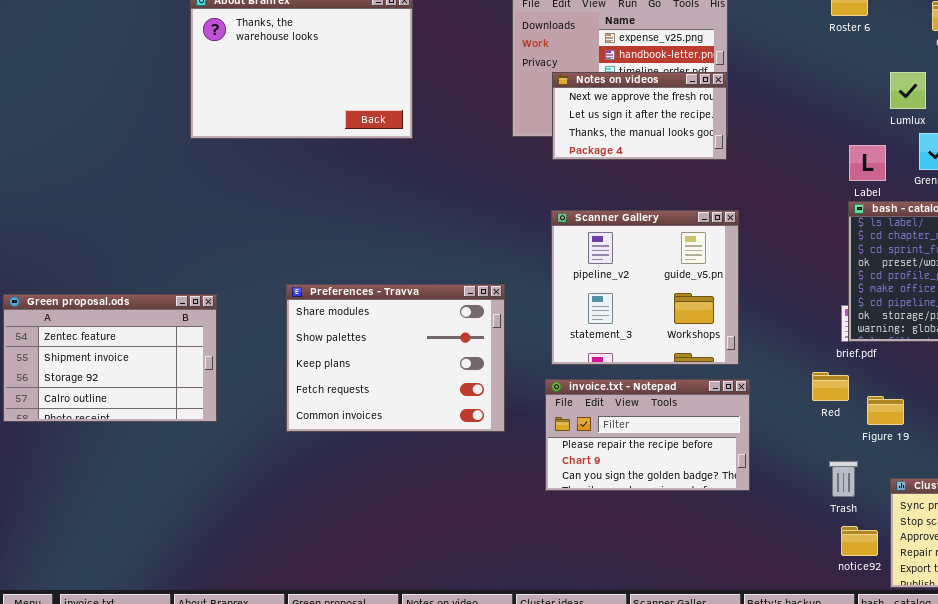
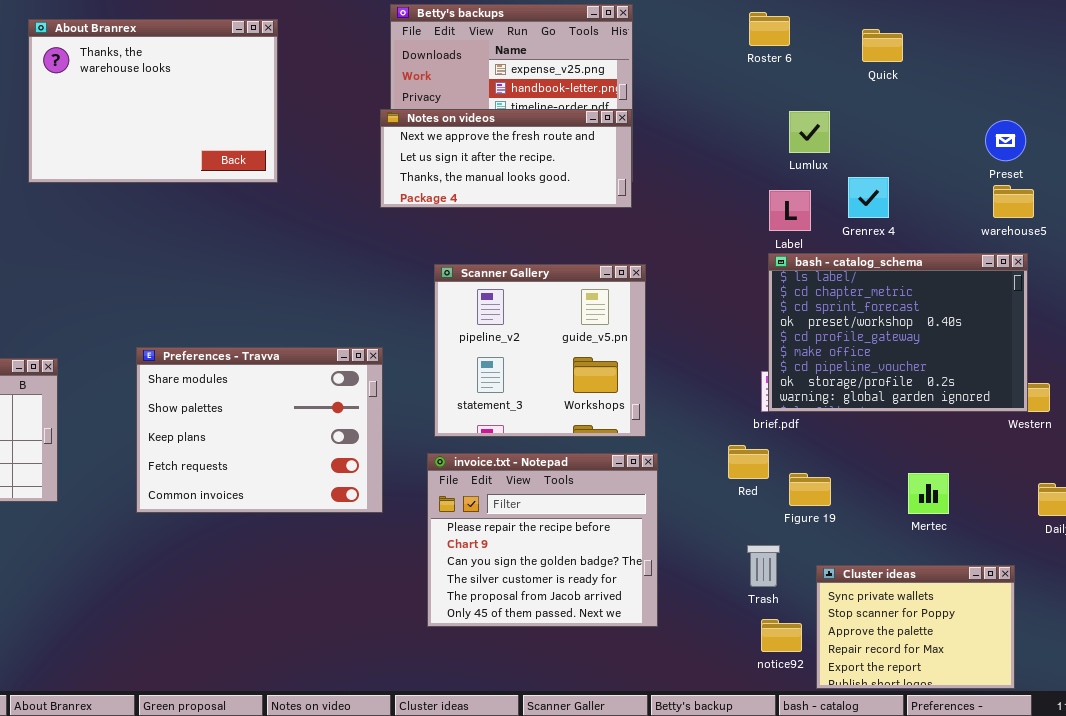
Notes on videos: [552,72,727,160] -> [380,109,632,208], resized
Lumlux: [890,72,926,109] -> [789,111,830,153], moved
invoice.txt - Notepad: [545,379,750,491] -> [427,453,658,627], resized

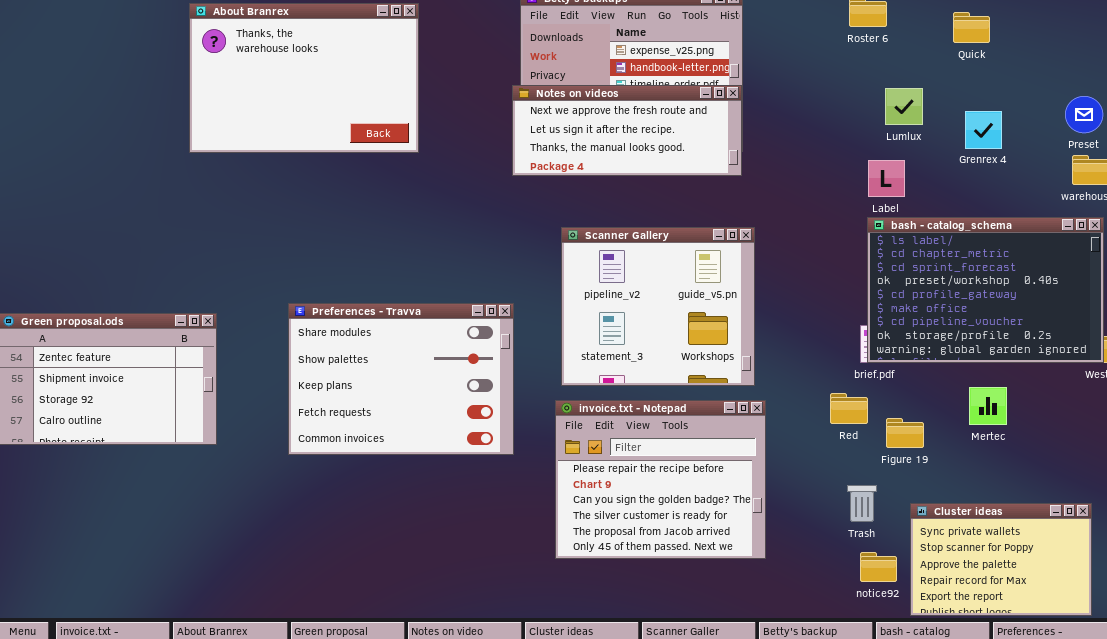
Grenrex 4: [848,177,889,218] -> [965,111,1002,149], moved
Mertec: [908,473,949,514] -> [969,387,1007,425], moved

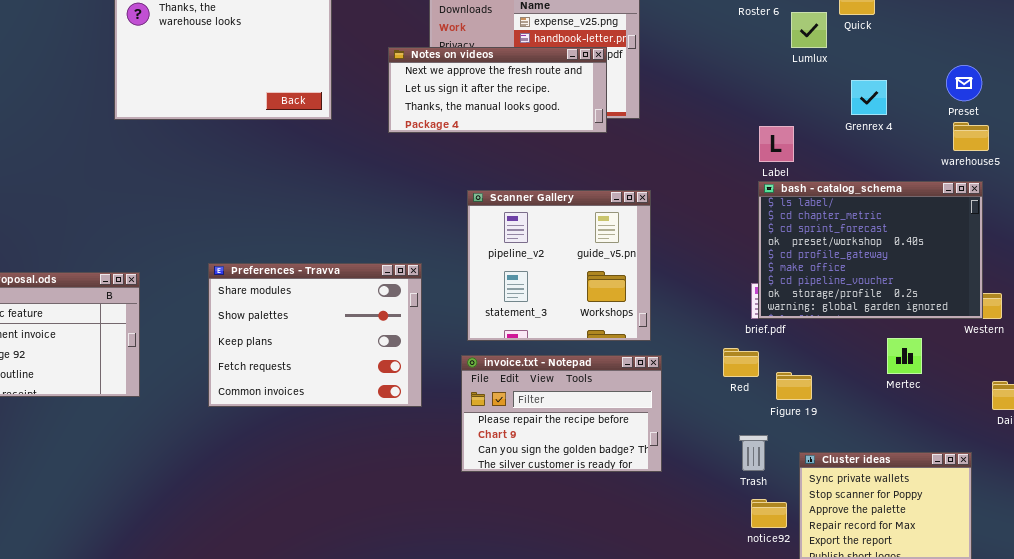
Notes on videos: [512,85,742,176] -> [388,47,607,133], moved
Lumlux: [885,88,923,125] -> [791,12,827,48], moved
Mertec: [969,387,1007,425] -> [887,338,922,374], moved
invoice.txt - Notepad: [555,400,766,559] -> [461,355,662,472], resized

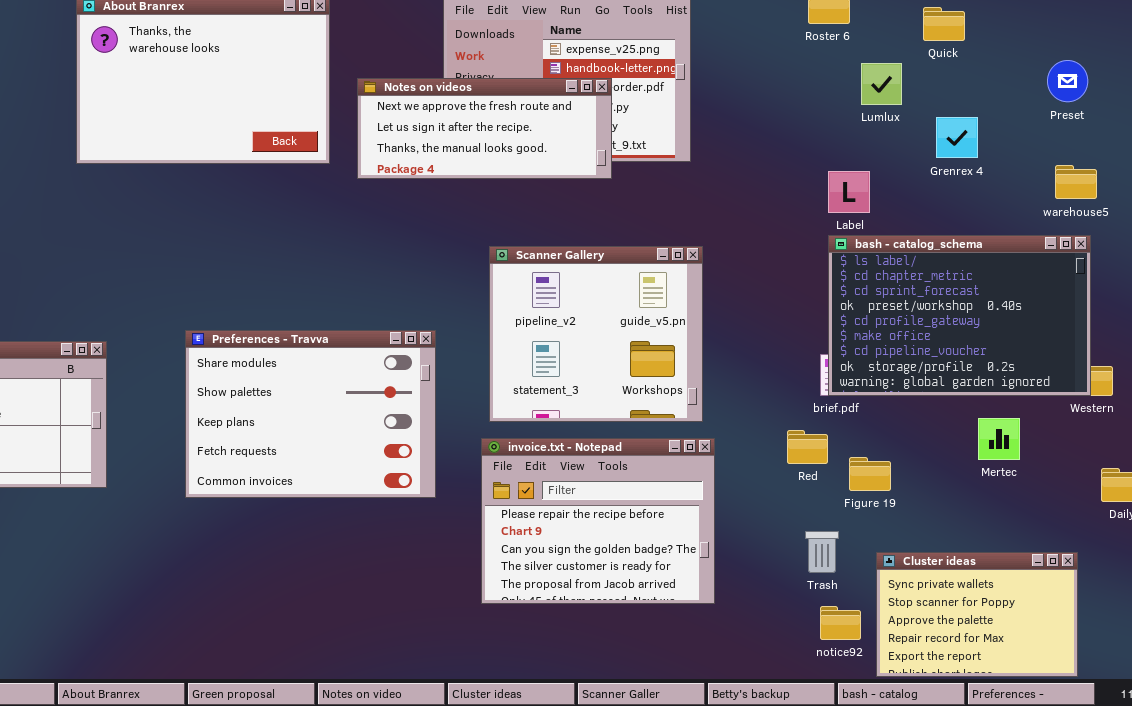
Lumlux: [791,12,827,48] -> [861,63,902,105], moved
Notes on videos: [388,47,607,133] -> [357,78,612,179], moved
Preset: [946,65,982,101] -> [1047,60,1088,102], moved
invoice.txt - Notepad: [461,355,662,472] -> [481,438,715,604], resized

